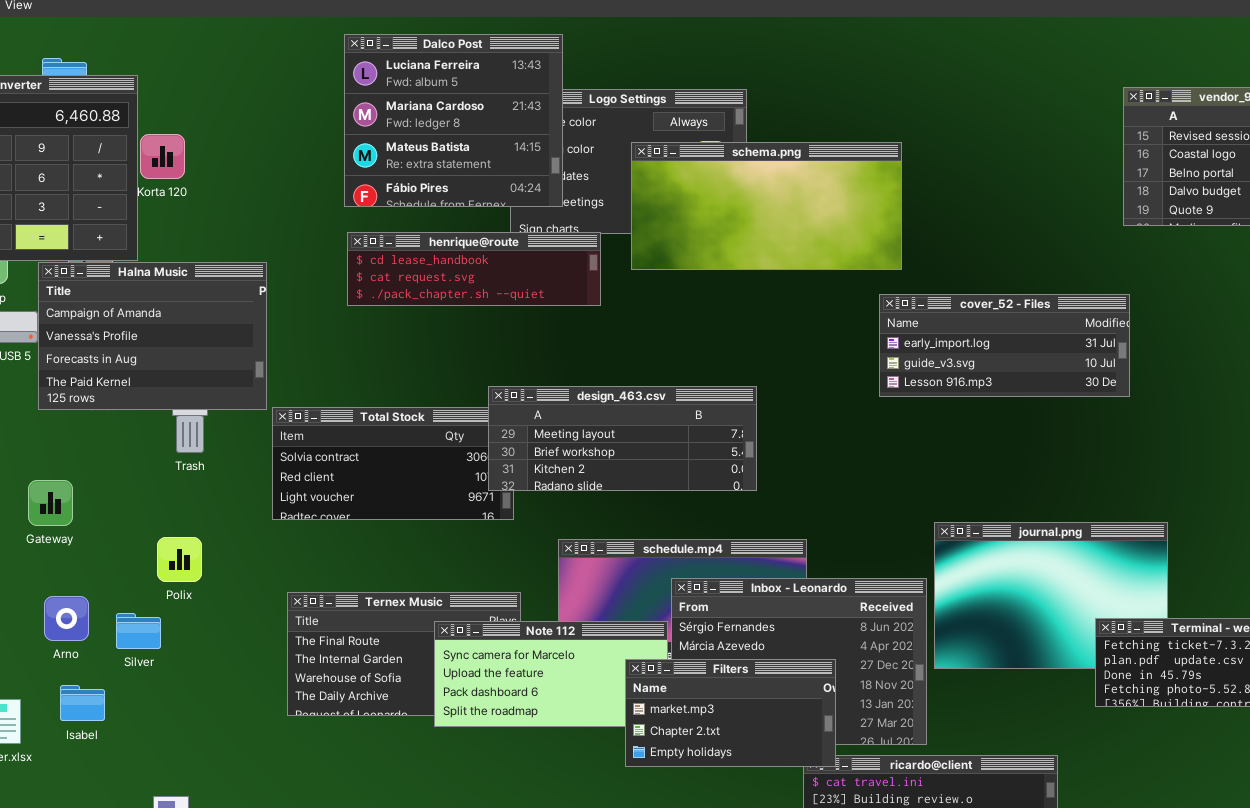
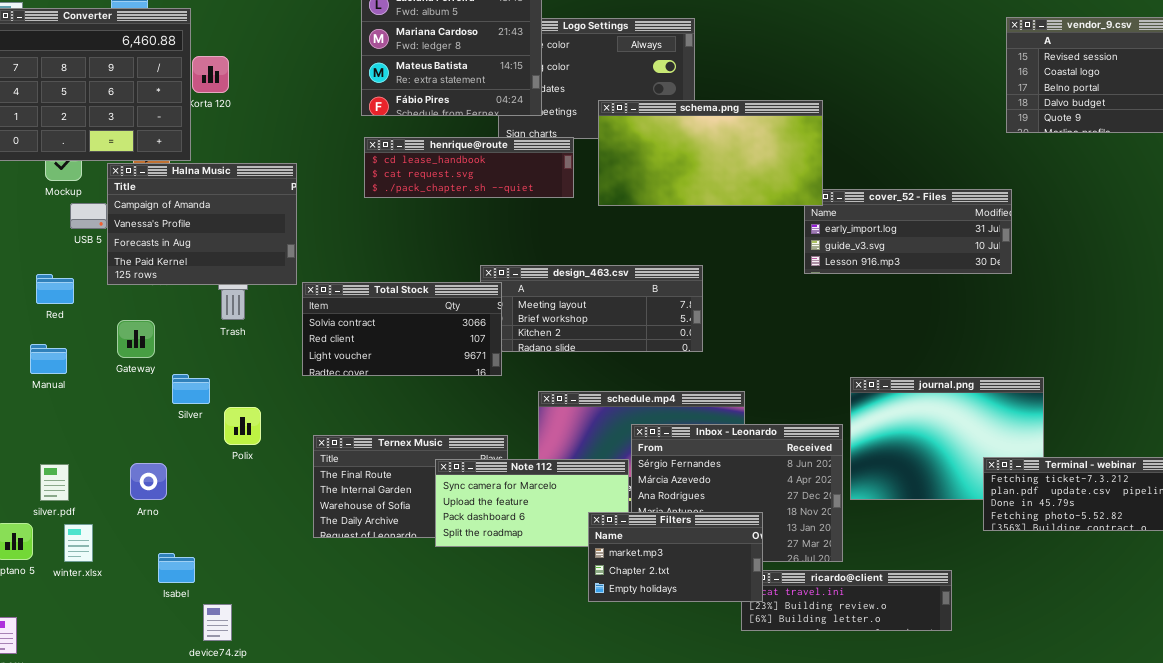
schema.png: [631,142,902,270] -> [598,100,823,206], moved
Total Stock: [272,407,514,520] -> [302,282,502,376], raised
Gateway: [28,480,73,526] -> [117,320,155,358], moved
Polix: [157,537,202,582] -> [224,407,261,445], moved
Arno: [44,596,89,641] -> [130,463,167,500], moved
Silver: [116,613,161,649] -> [172,374,210,404], moved
Filters: [625,659,836,767] -> [588,512,763,602], moved
Isabel: [60,685,105,721] -> [158,553,195,583], moved

